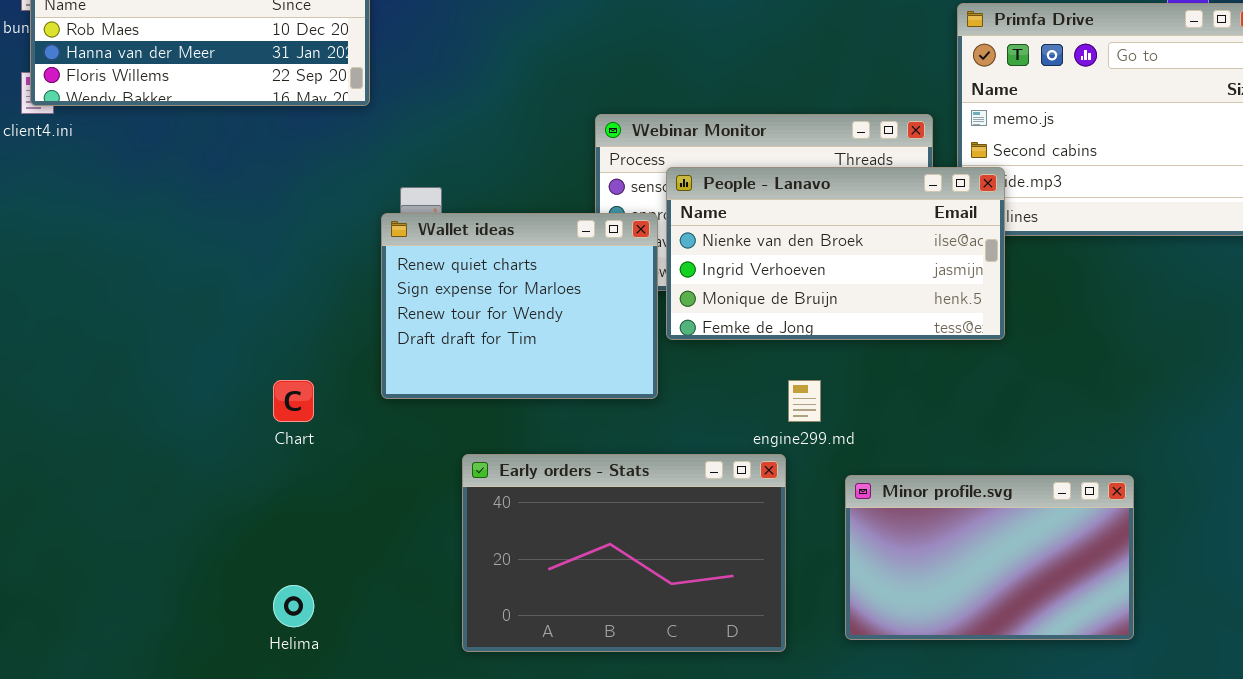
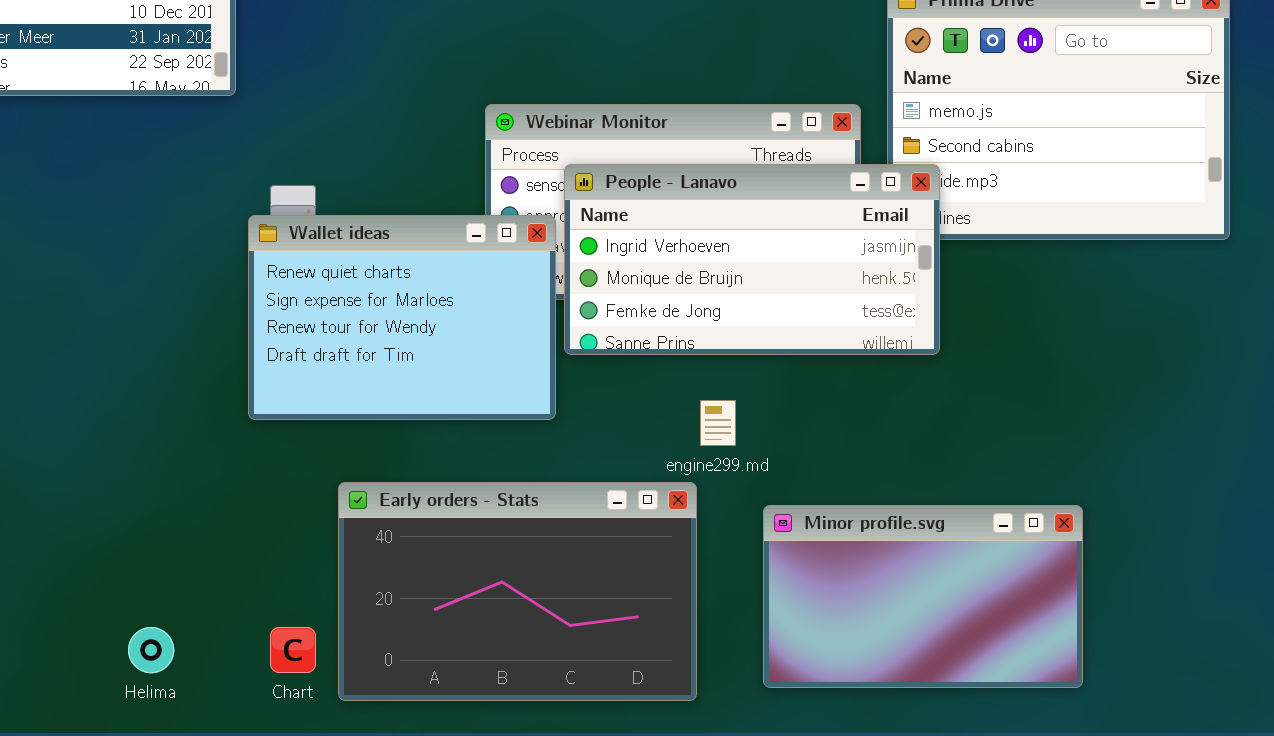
People - Lanavo: [666,167,1005,340] -> [564,164,940,355], scrolled down 1 row
Chart: [273,380,314,422] -> [270,627,316,673], moved

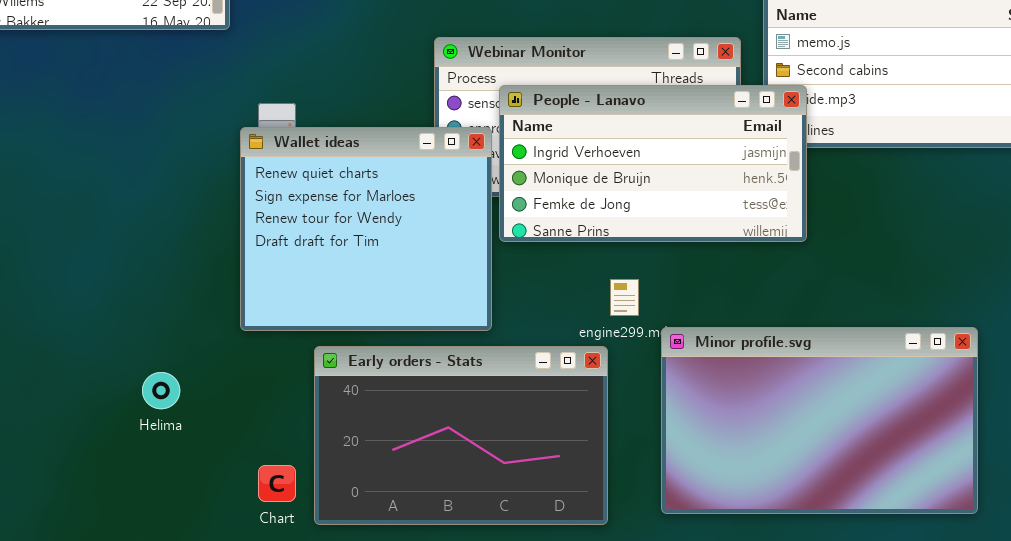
Wallet ideas: [248,215,556,420] -> [240,127,492,331], resized
Minor profile.svg: [763,505,1083,688] -> [661,327,978,514], resized
Helima: [128,627,174,673] -> [142,372,180,409], moved

